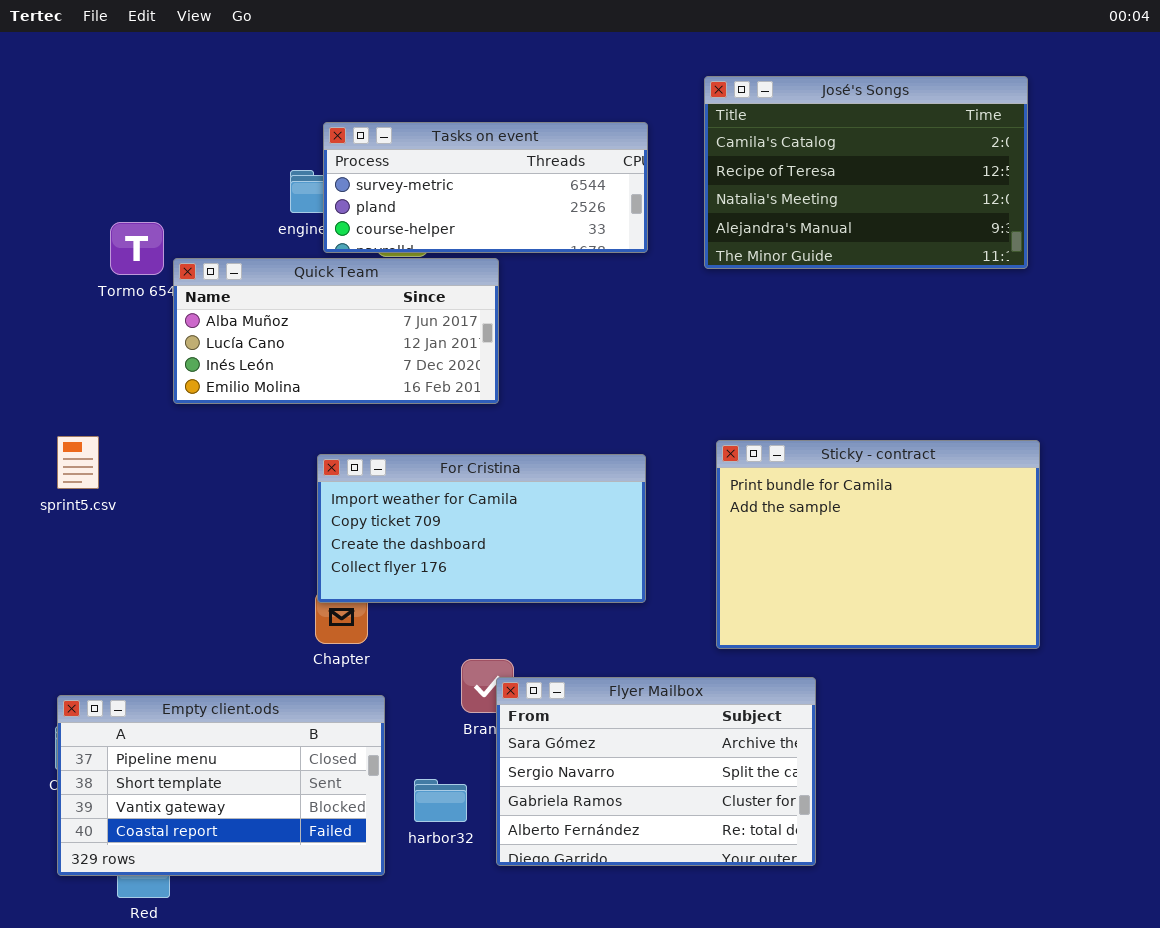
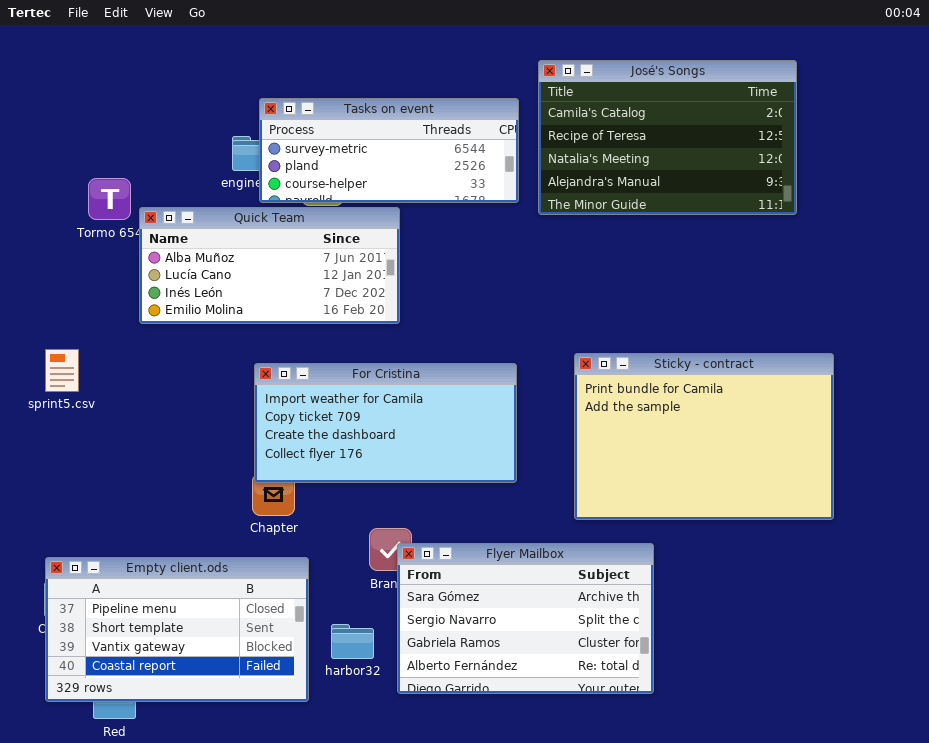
José's Songs: [704,76,1028,269] -> [538,60,797,215], moved

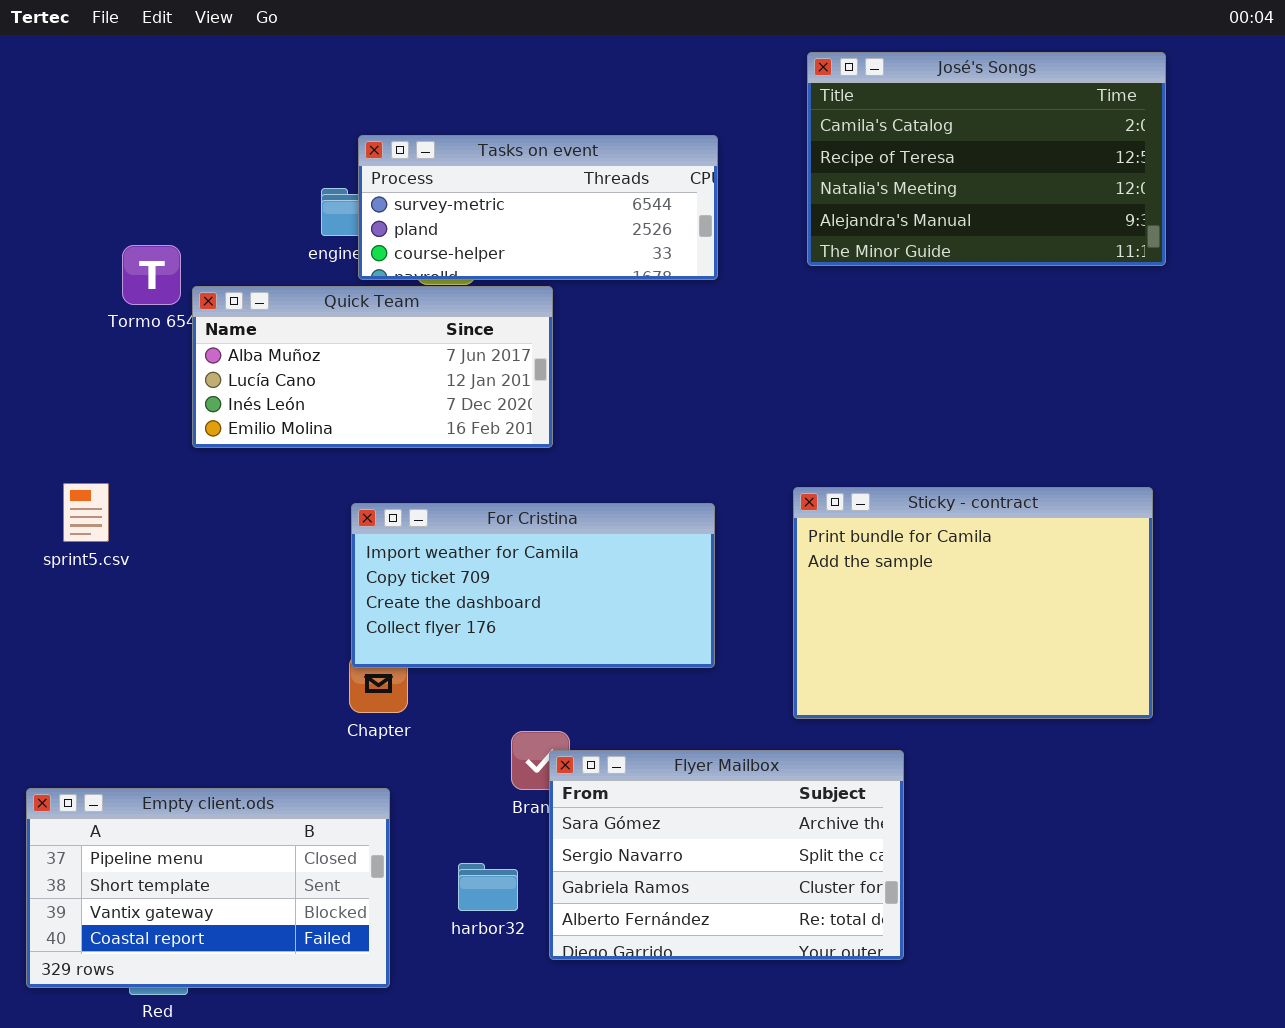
José's Songs: [538,60,797,215] -> [807,52,1166,266], moved
Empty client.ods: [45,557,309,702] -> [26,788,390,988], moved

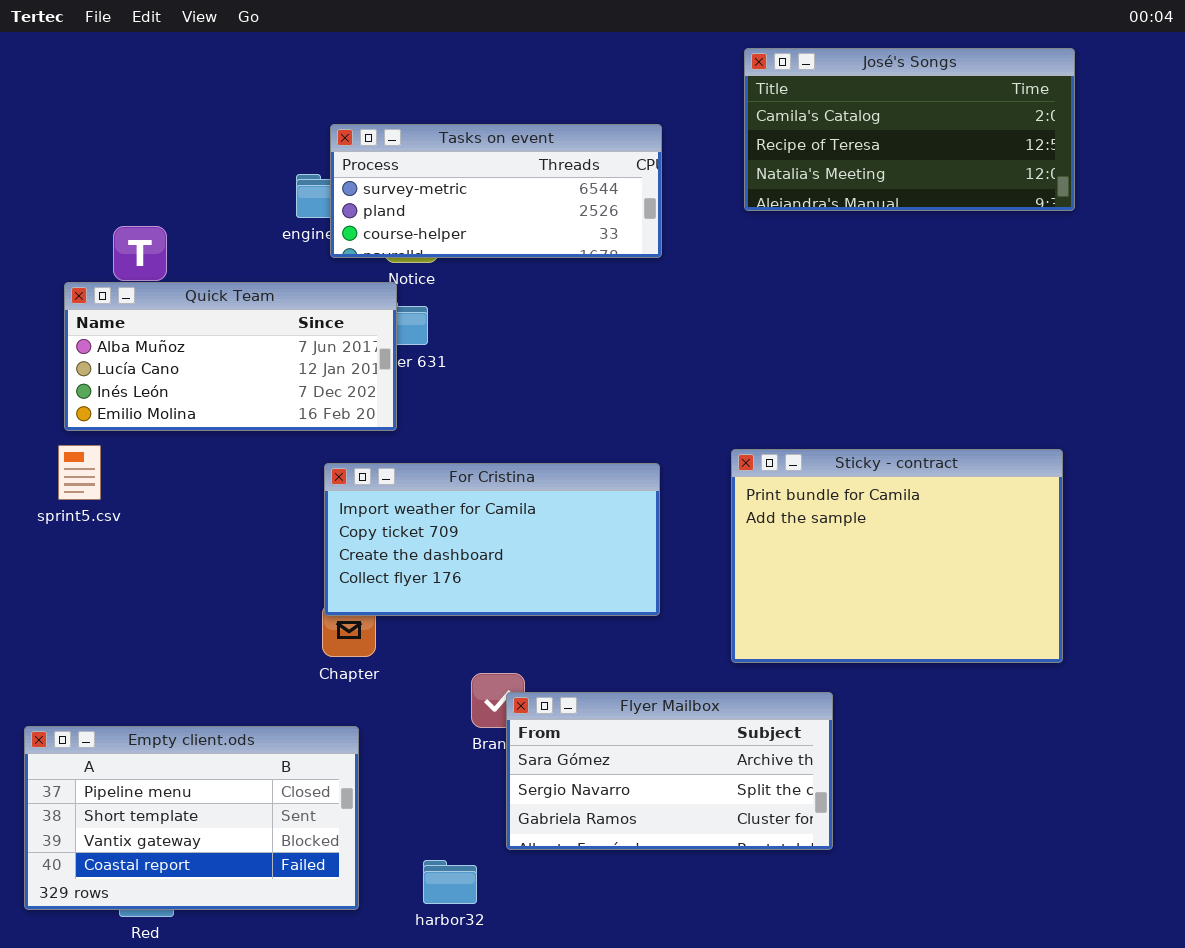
José's Songs: [807,52,1166,266] -> [744,48,1075,211], resized
Quick Team: [192,286,553,448] -> [64,282,397,431], moved
Flyer Mailbox: [549,750,904,960] -> [506,692,833,850], resized
harbor32: [458,863,518,911] -> [423,860,477,904], moved

